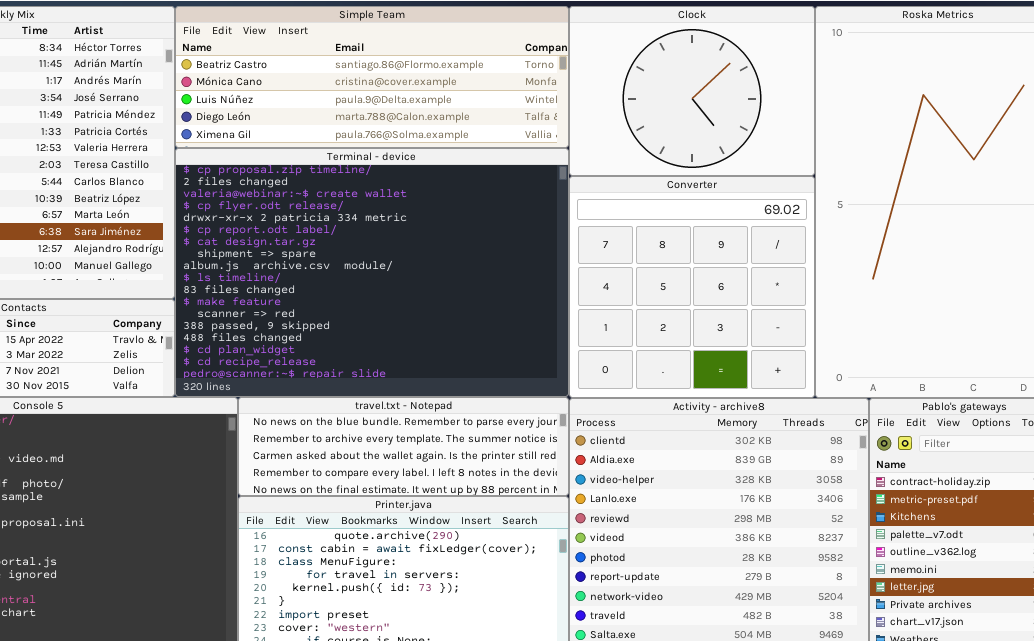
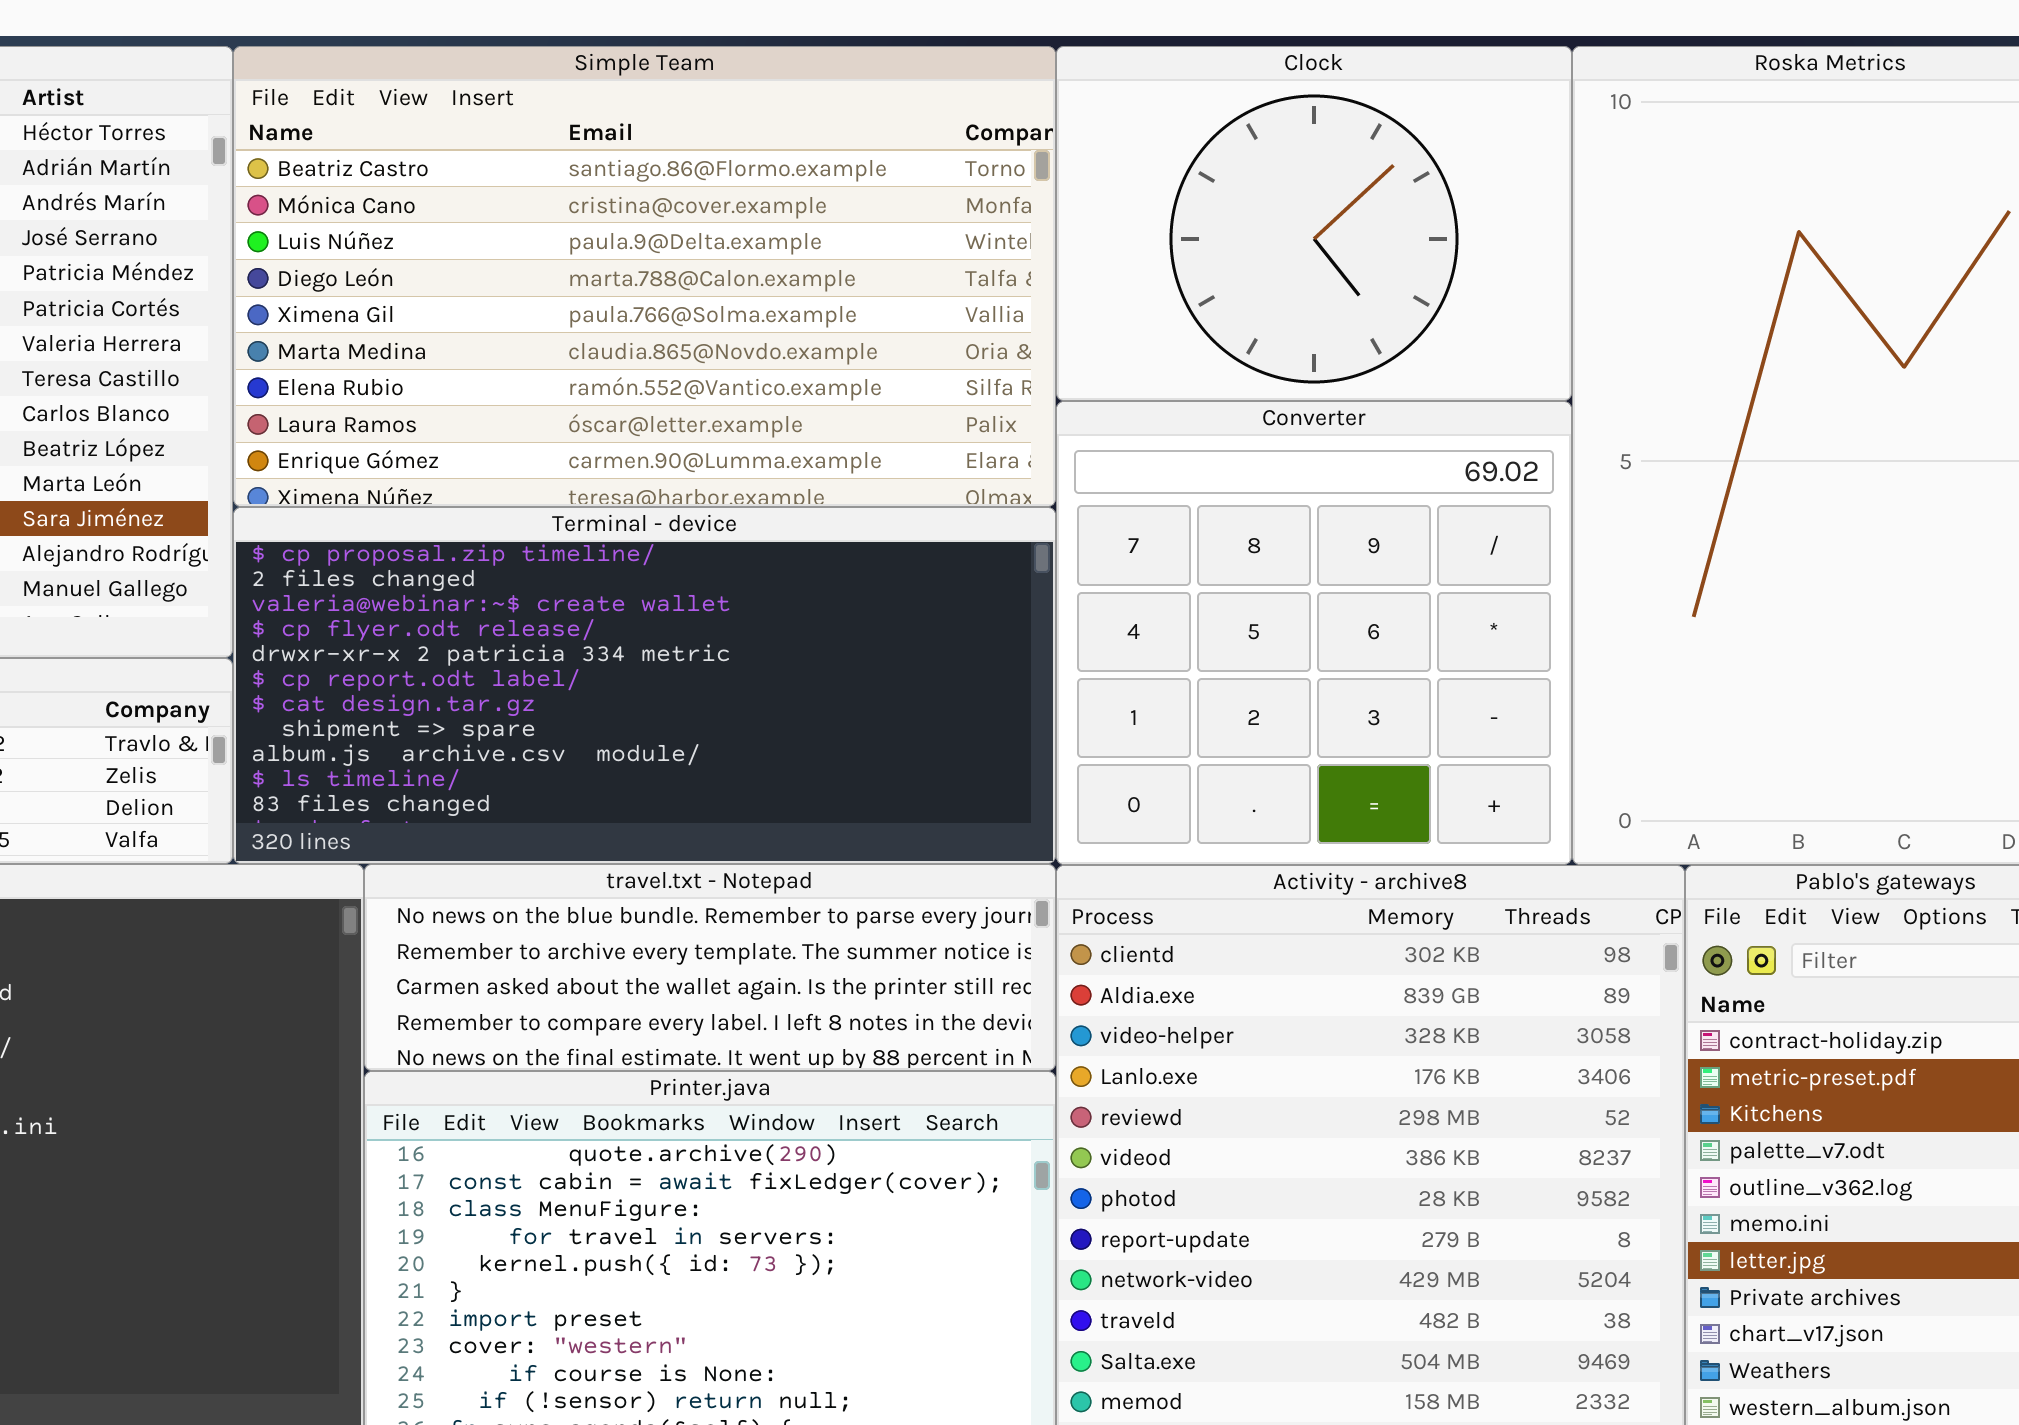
Simple Team: [175,6,569,148] -> [233,46,1056,507], resized
Terminal - device: [175,148,569,397] -> [233,507,1056,864], resized

